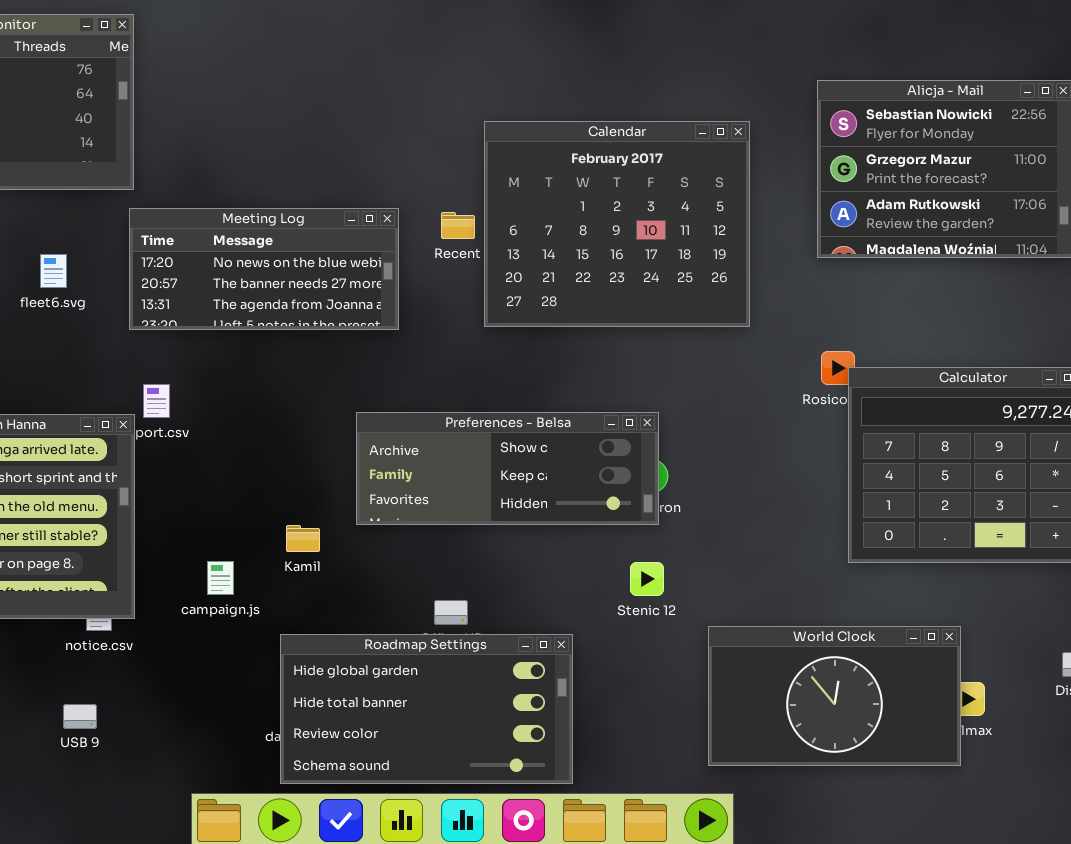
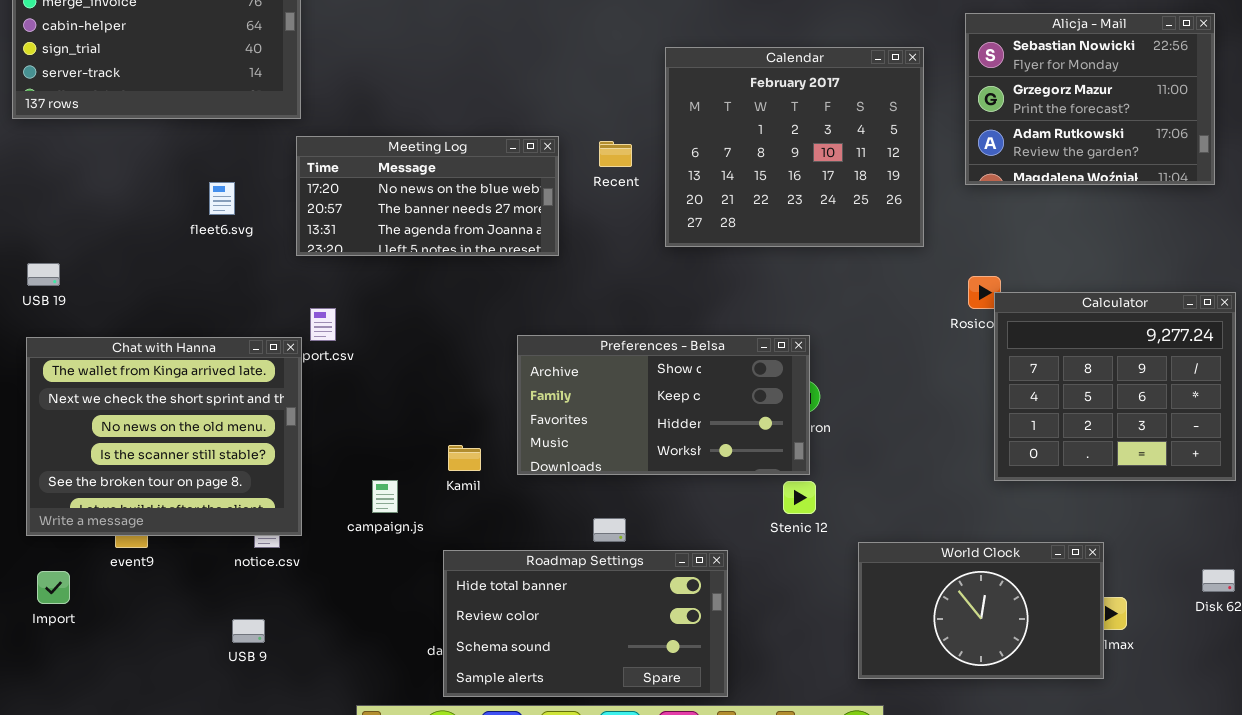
Calendar: [484,121,750,327] -> [665,47,924,247], moved
Preferences - Belsa: [356,412,659,525] -> [517,335,810,475], resized
Roadmap Settings: [280,634,573,784] -> [443,550,728,697], scrolled down 1 row

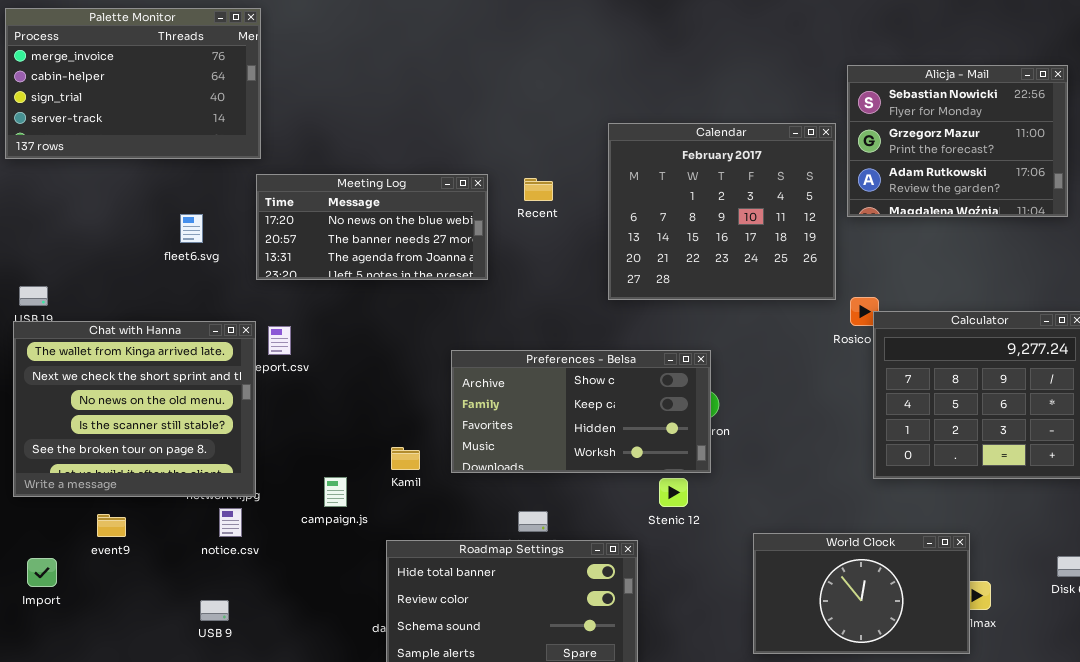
Calendar: [665,47,924,247] -> [608,123,836,300], moved
Chat with Hanna: [26,337,302,536] -> [13,321,256,497], moved
Stenic 12: [783,481,816,514] -> [659,478,688,507], moved

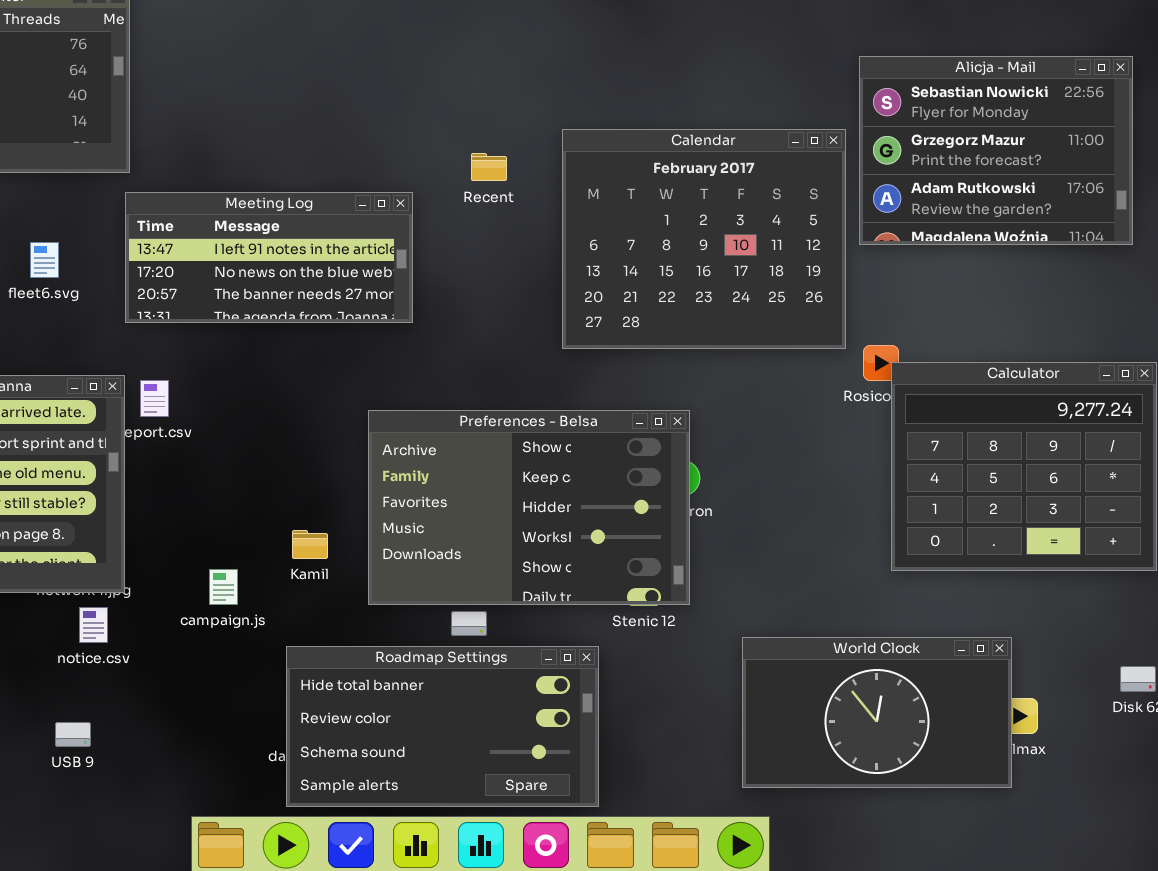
Meeting Log: [256,174,488,280] -> [125,192,413,323], scrolled up 1 row
Recent: [524,178,553,201] -> [471,153,507,181], moved
Preferences - Belsa: [451,350,711,473] -> [368,410,690,605], resized

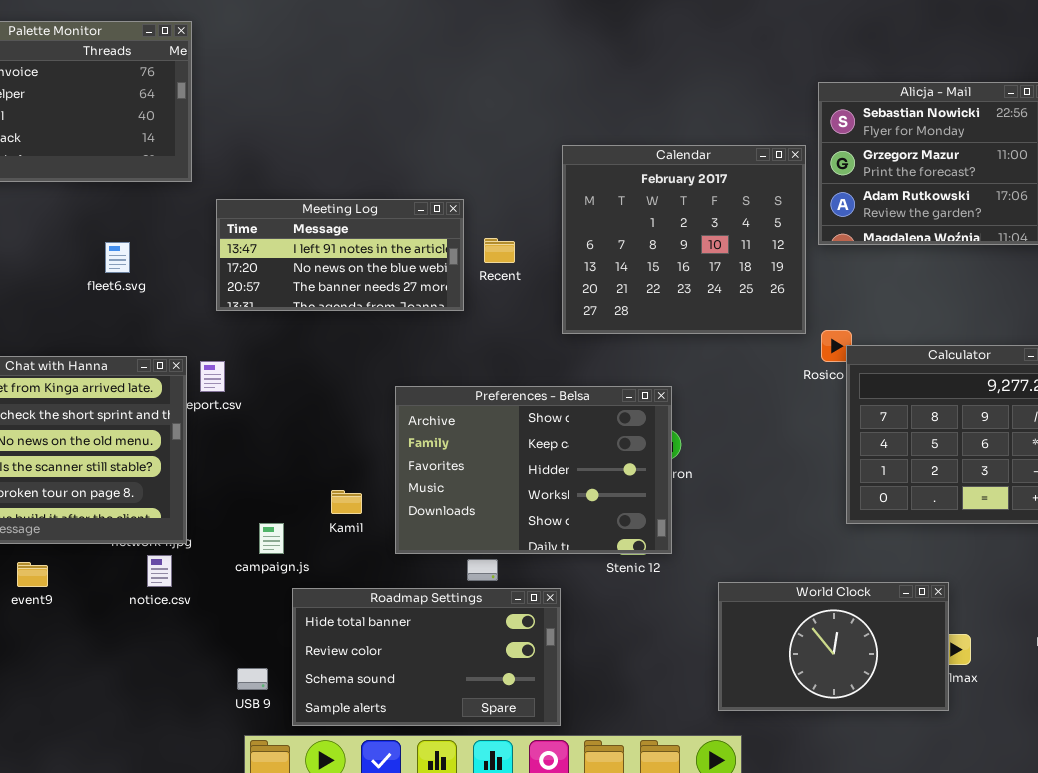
Recent: [471,153,507,181] -> [484,238,515,263], moved
Meeting Log: [125,192,413,323] -> [216,199,464,311], moved
Roadmap Settings: [286,646,599,807] -> [292,588,561,726], moved
USB 9: [55,722,91,747] -> [237,668,268,690], moved

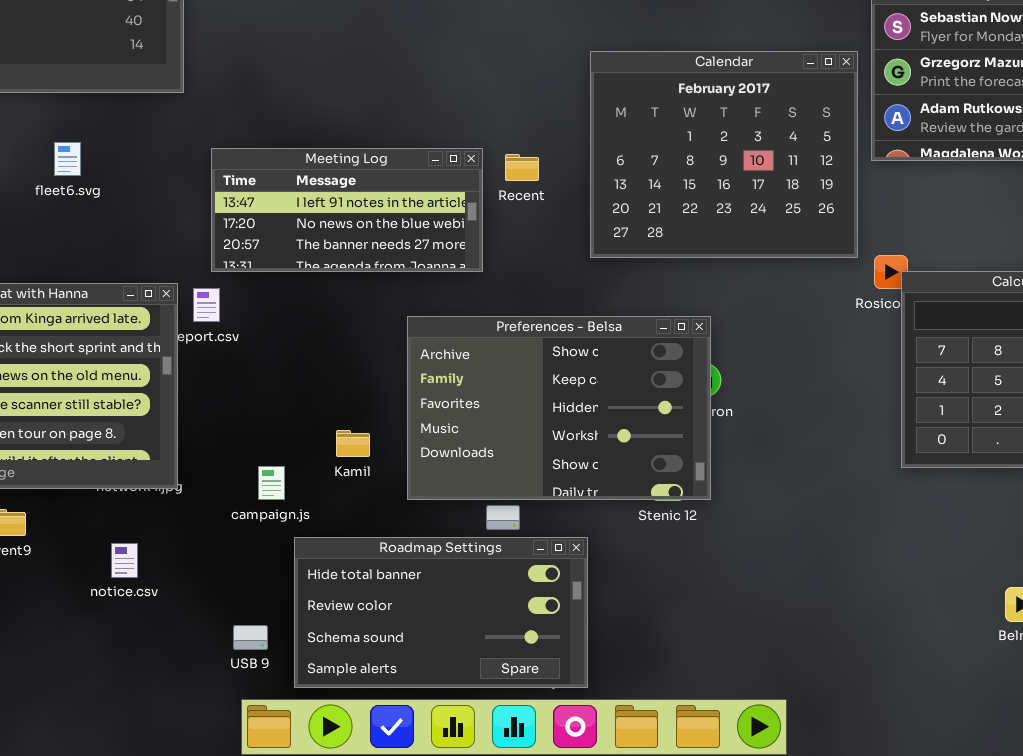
Meeting Log: [216,199,464,311] -> [211,148,483,272], moved
fleet6.svg: [105,242,130,273] -> [54,142,81,176], moved
notice.csv: [147,555,172,587] -> [111,543,138,578], moved
World Clock: [718,582,949,711] -> none, closed

